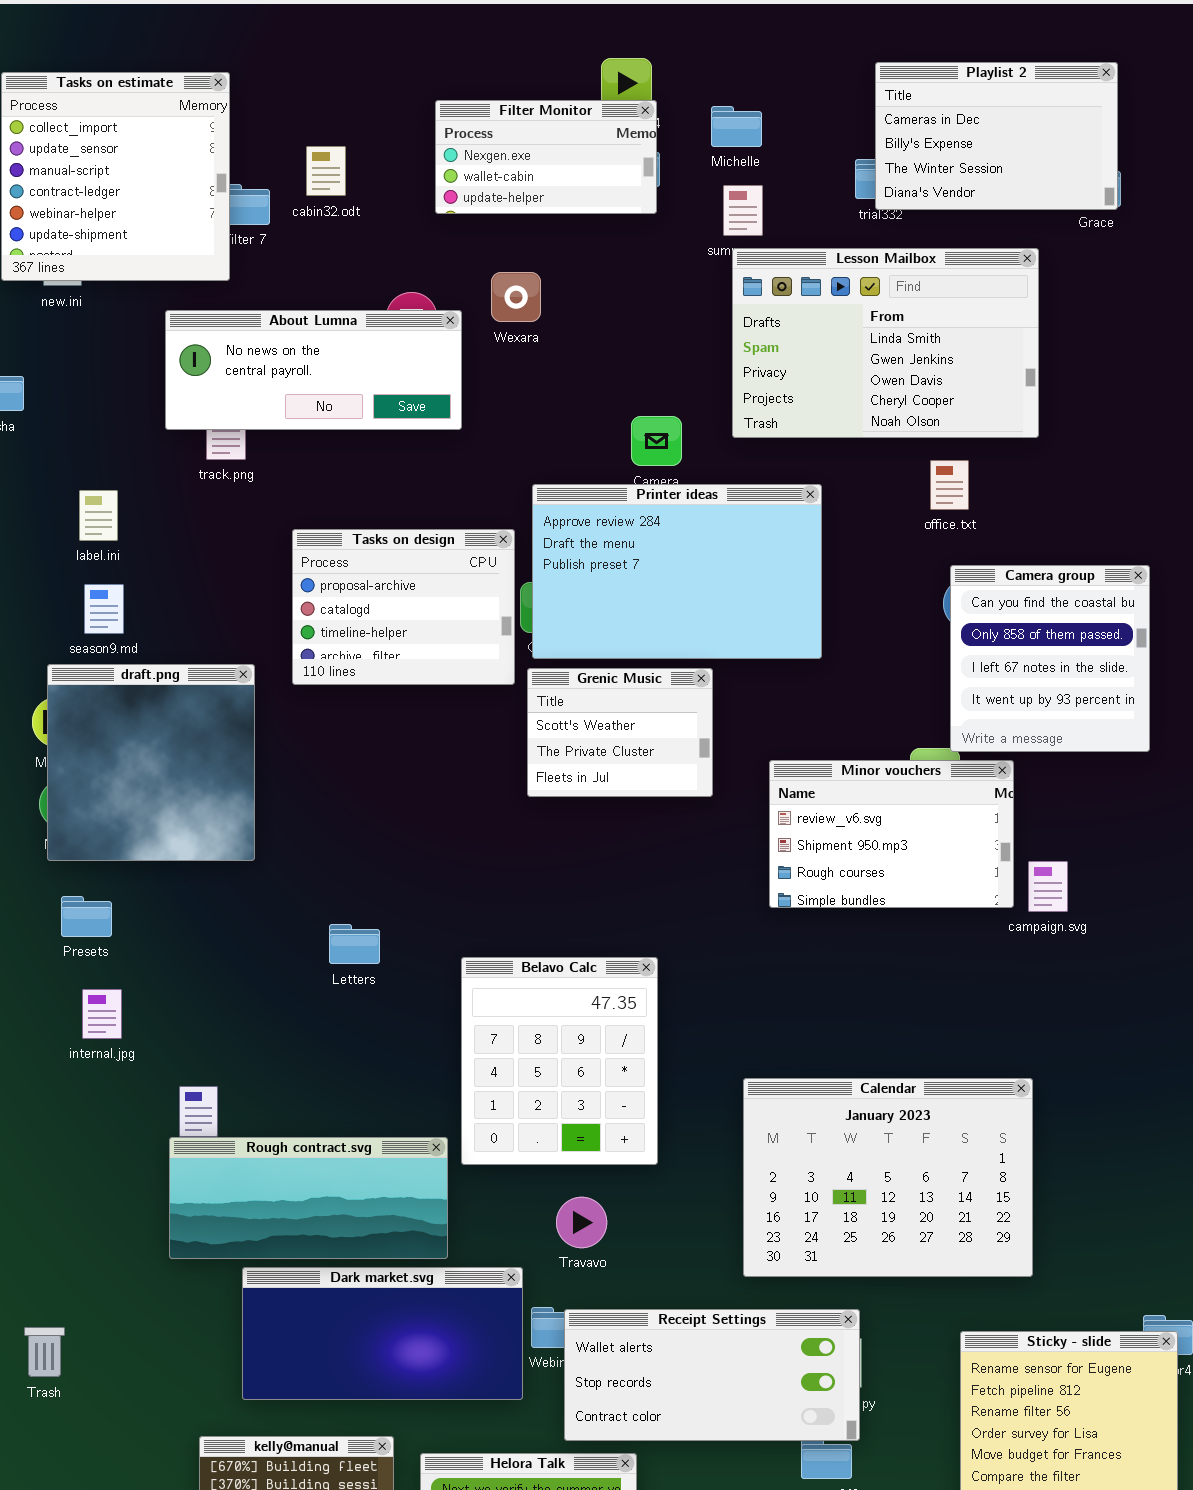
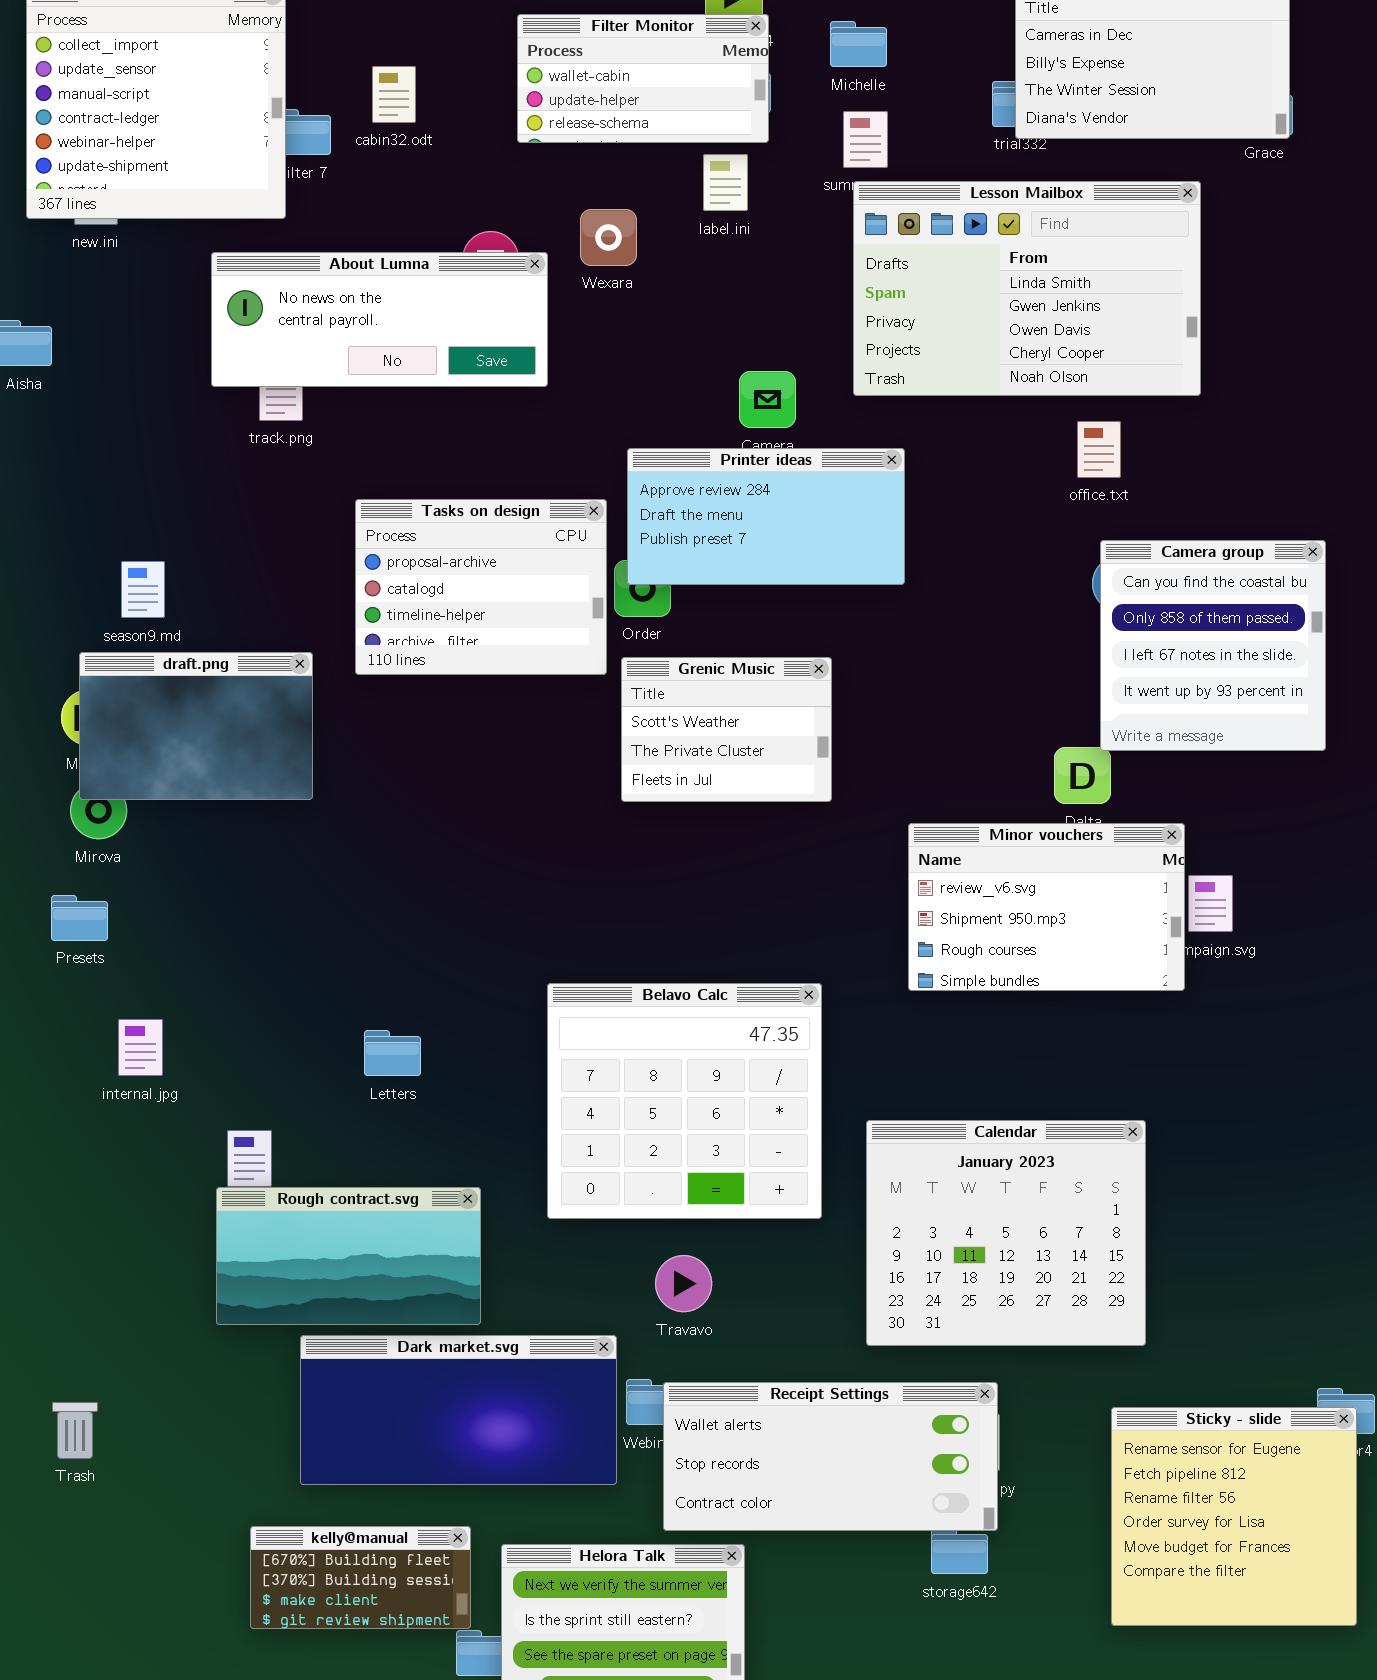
Filter Monitor: [435,100,657,214] -> [517,14,769,143], scrolled down 1 row
Printer ideas: [532,484,822,659] -> [627,448,905,585], resized
label.ini: [79,490,118,541] -> [703,154,748,211], moved
draft.png: [47,664,255,861] -> [79,652,313,800], resized
Minor vouchers: [769,760,1014,908] -> [908,823,1185,991], moved
Presets: [61,896,112,937] -> [51,895,108,941], moved
Letters: [329,924,380,964] -> [364,1030,421,1076], moved
Belavo Calc: [461,957,658,1165] -> [547,983,822,1219], resized
Calendar: [743,1078,1033,1277] -> [866,1120,1146,1346], resized
Rough contract.svg: [169,1137,448,1259] -> [216,1187,481,1325], resized

